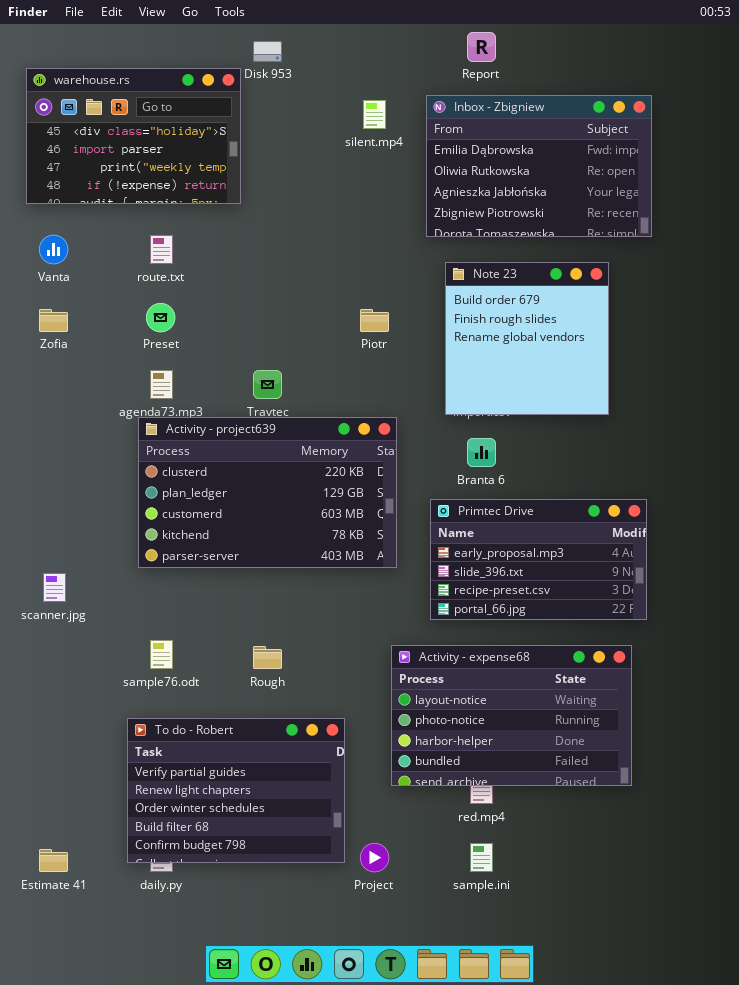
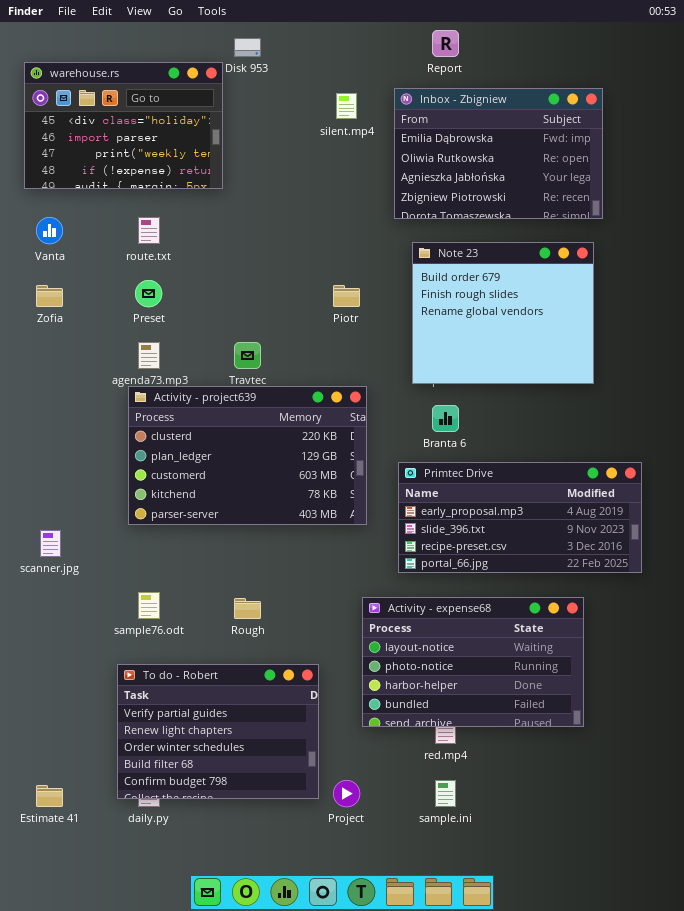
Note 23: [445,262,609,415] -> [412,242,594,384], resized
Primtec Drive: [430,499,647,620] -> [398,462,642,573], resized

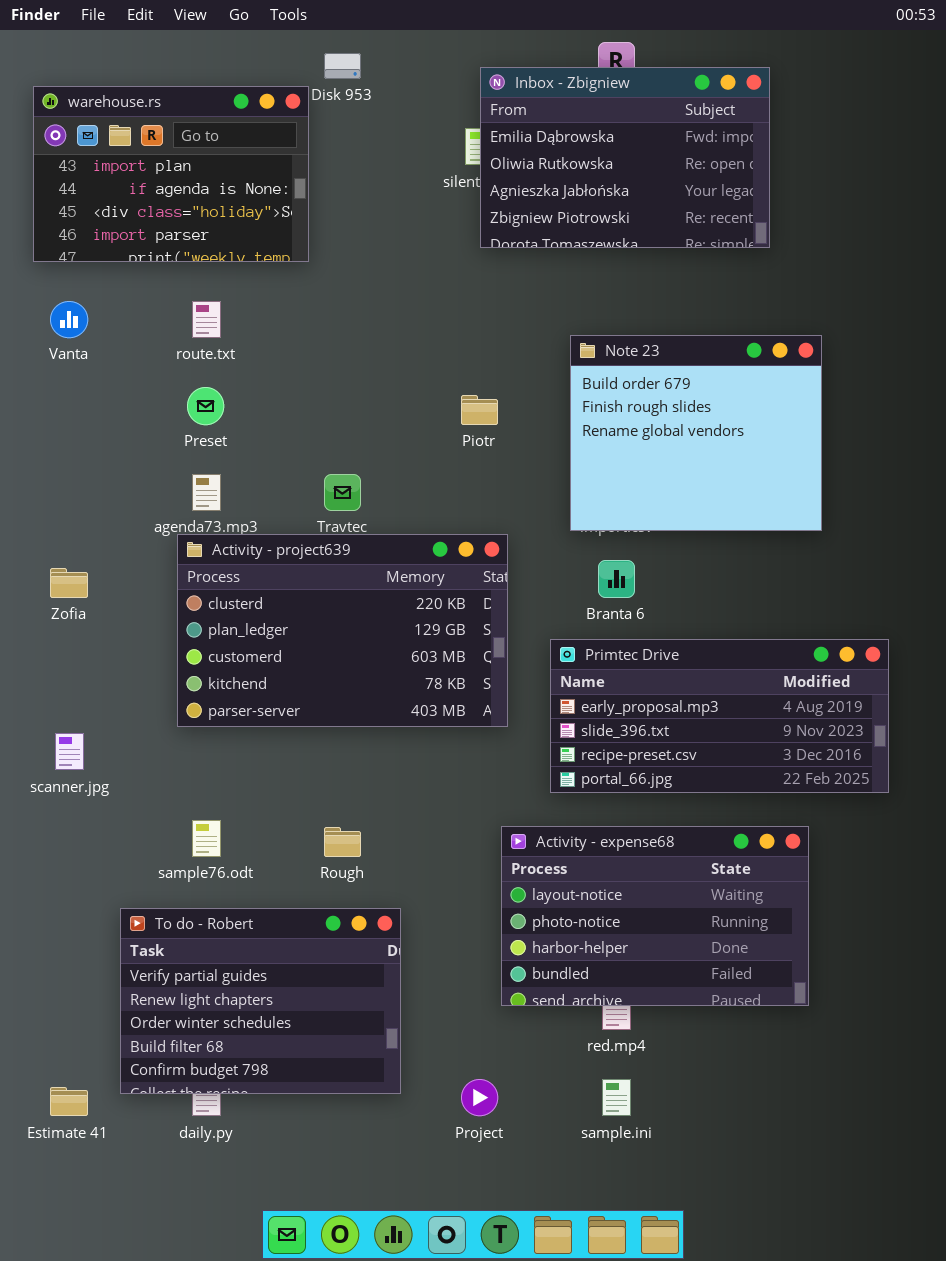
warehouse.rs: [24,62,223,189] -> [33,86,309,262], scrolled up 2 rows
Inbox - Zbigniew: [394,88,603,219] -> [480,67,770,248], moved
Zofia: [36,285,63,307] -> [50,568,88,598], moved
To do - Robert: [117,664,319,799] -> [120,908,401,1094], moved

